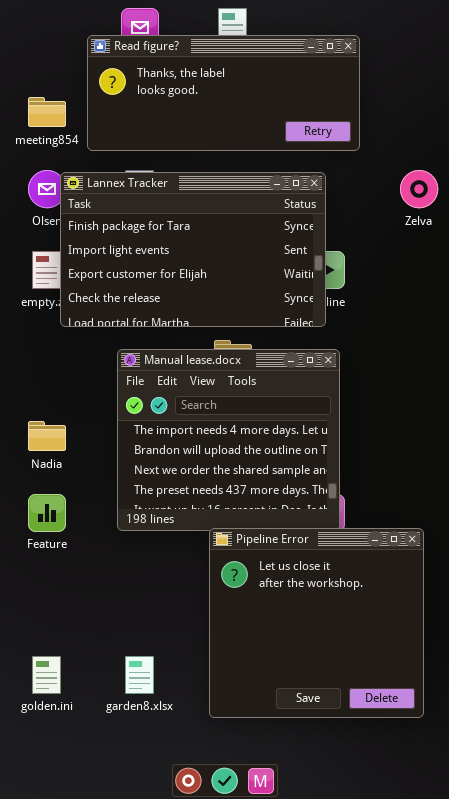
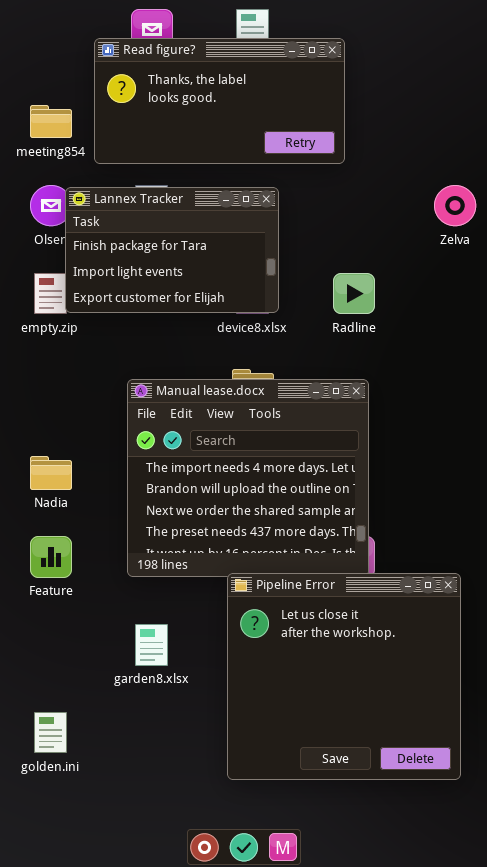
Read figure?: [87,35,360,151] -> [94,38,345,164], resized
Lannex Tracker: [60,172,326,327] -> [65,187,279,313], resized
garden8.xlsx: [125,656,154,694] -> [135,624,168,666], moved

